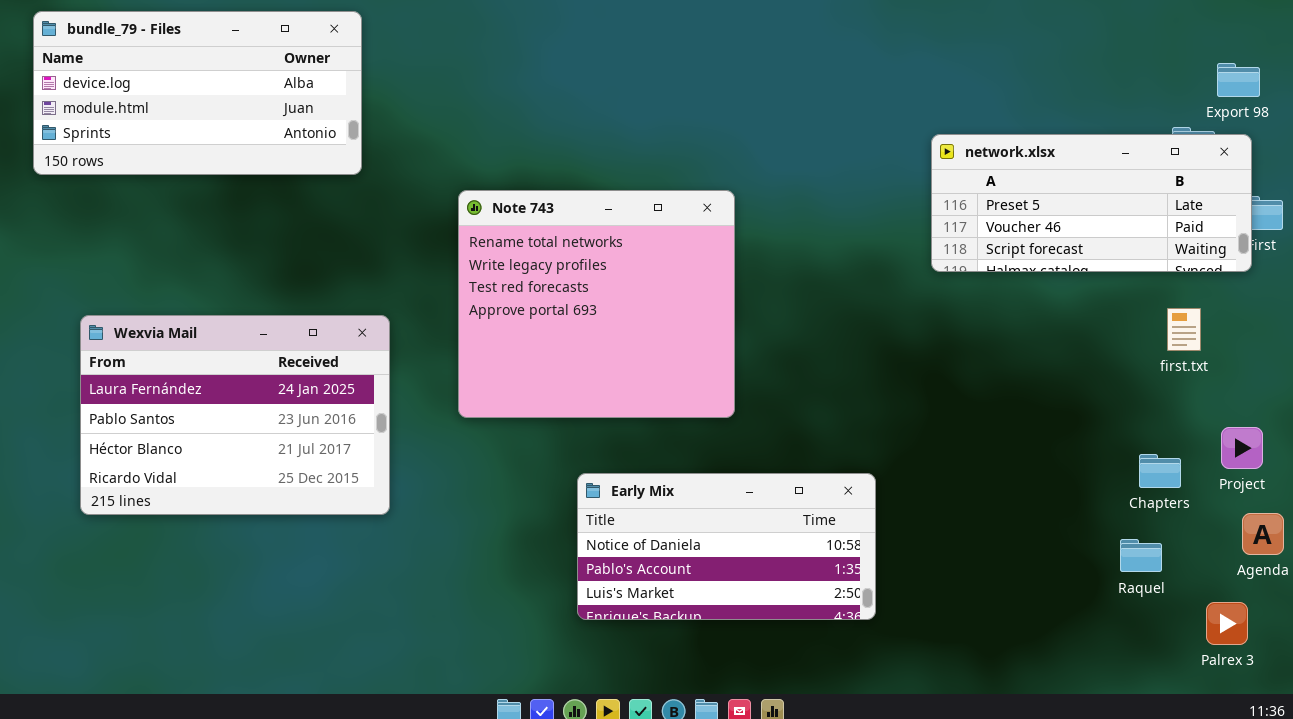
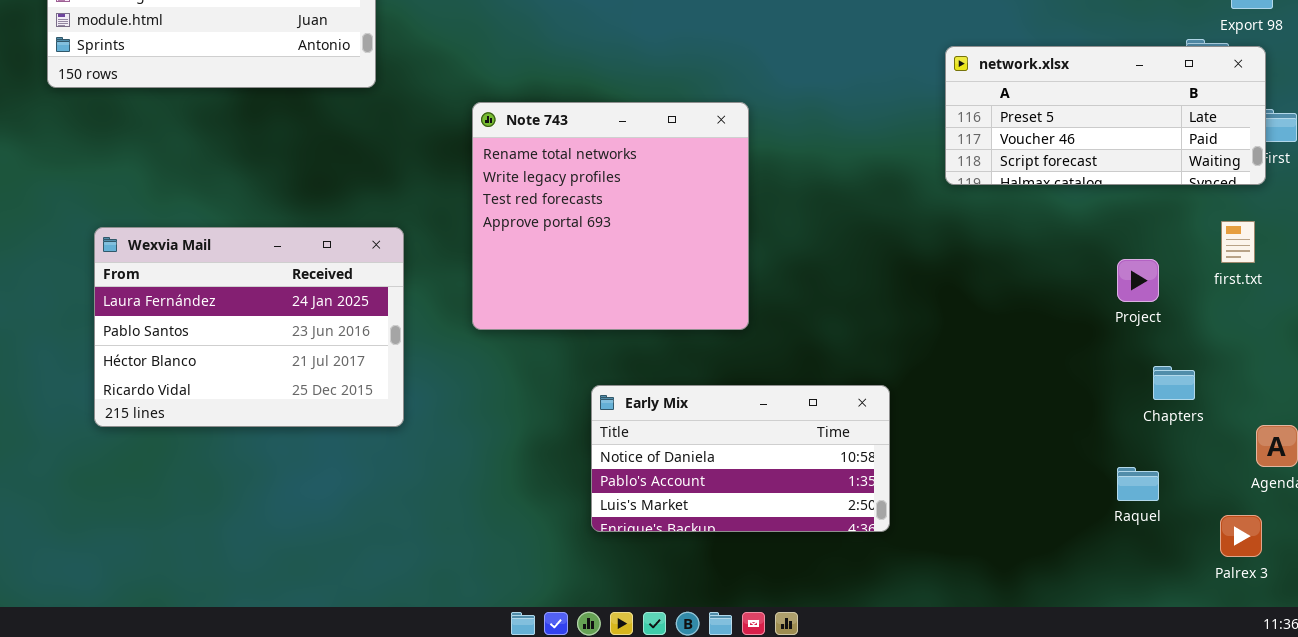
first.txt: [1167,308,1201,351] -> [1221,221,1255,263], moved
Project: [1221,427,1263,469] -> [1117,259,1159,302], moved
Raquel: [1120,539,1162,572] -> [1117,467,1159,501], moved

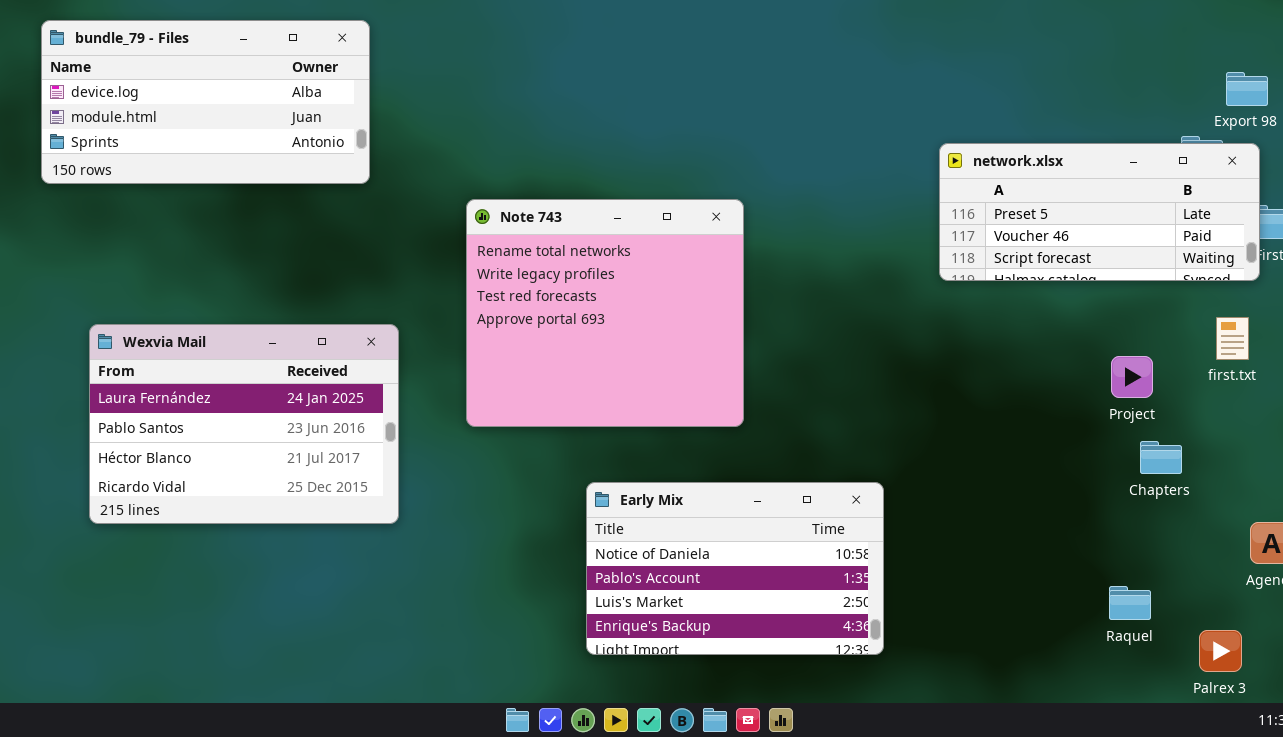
Chapters: [1153,366,1195,400] -> [1140,441,1182,474], moved
Early Mix: [591,385,890,532] -> [586,482,884,655], resized
Raquel: [1117,467,1159,501] -> [1109,586,1151,620], moved
Palrex 3: [1220,515,1262,557] -> [1199,630,1242,672], moved

